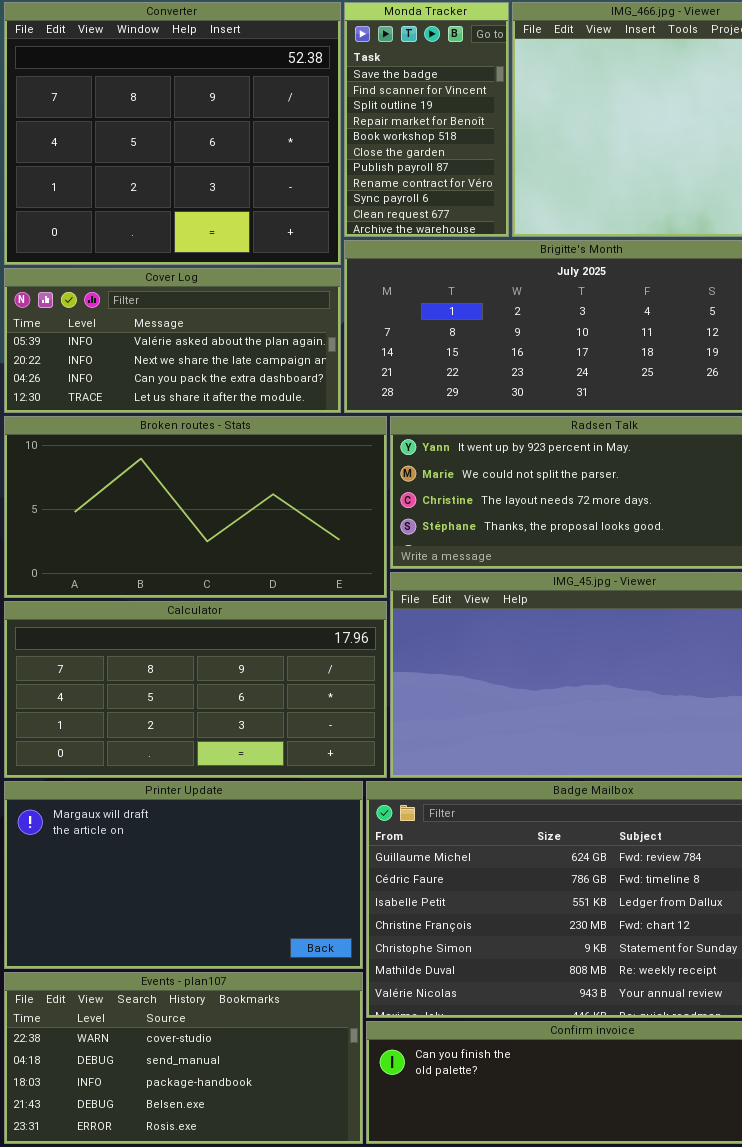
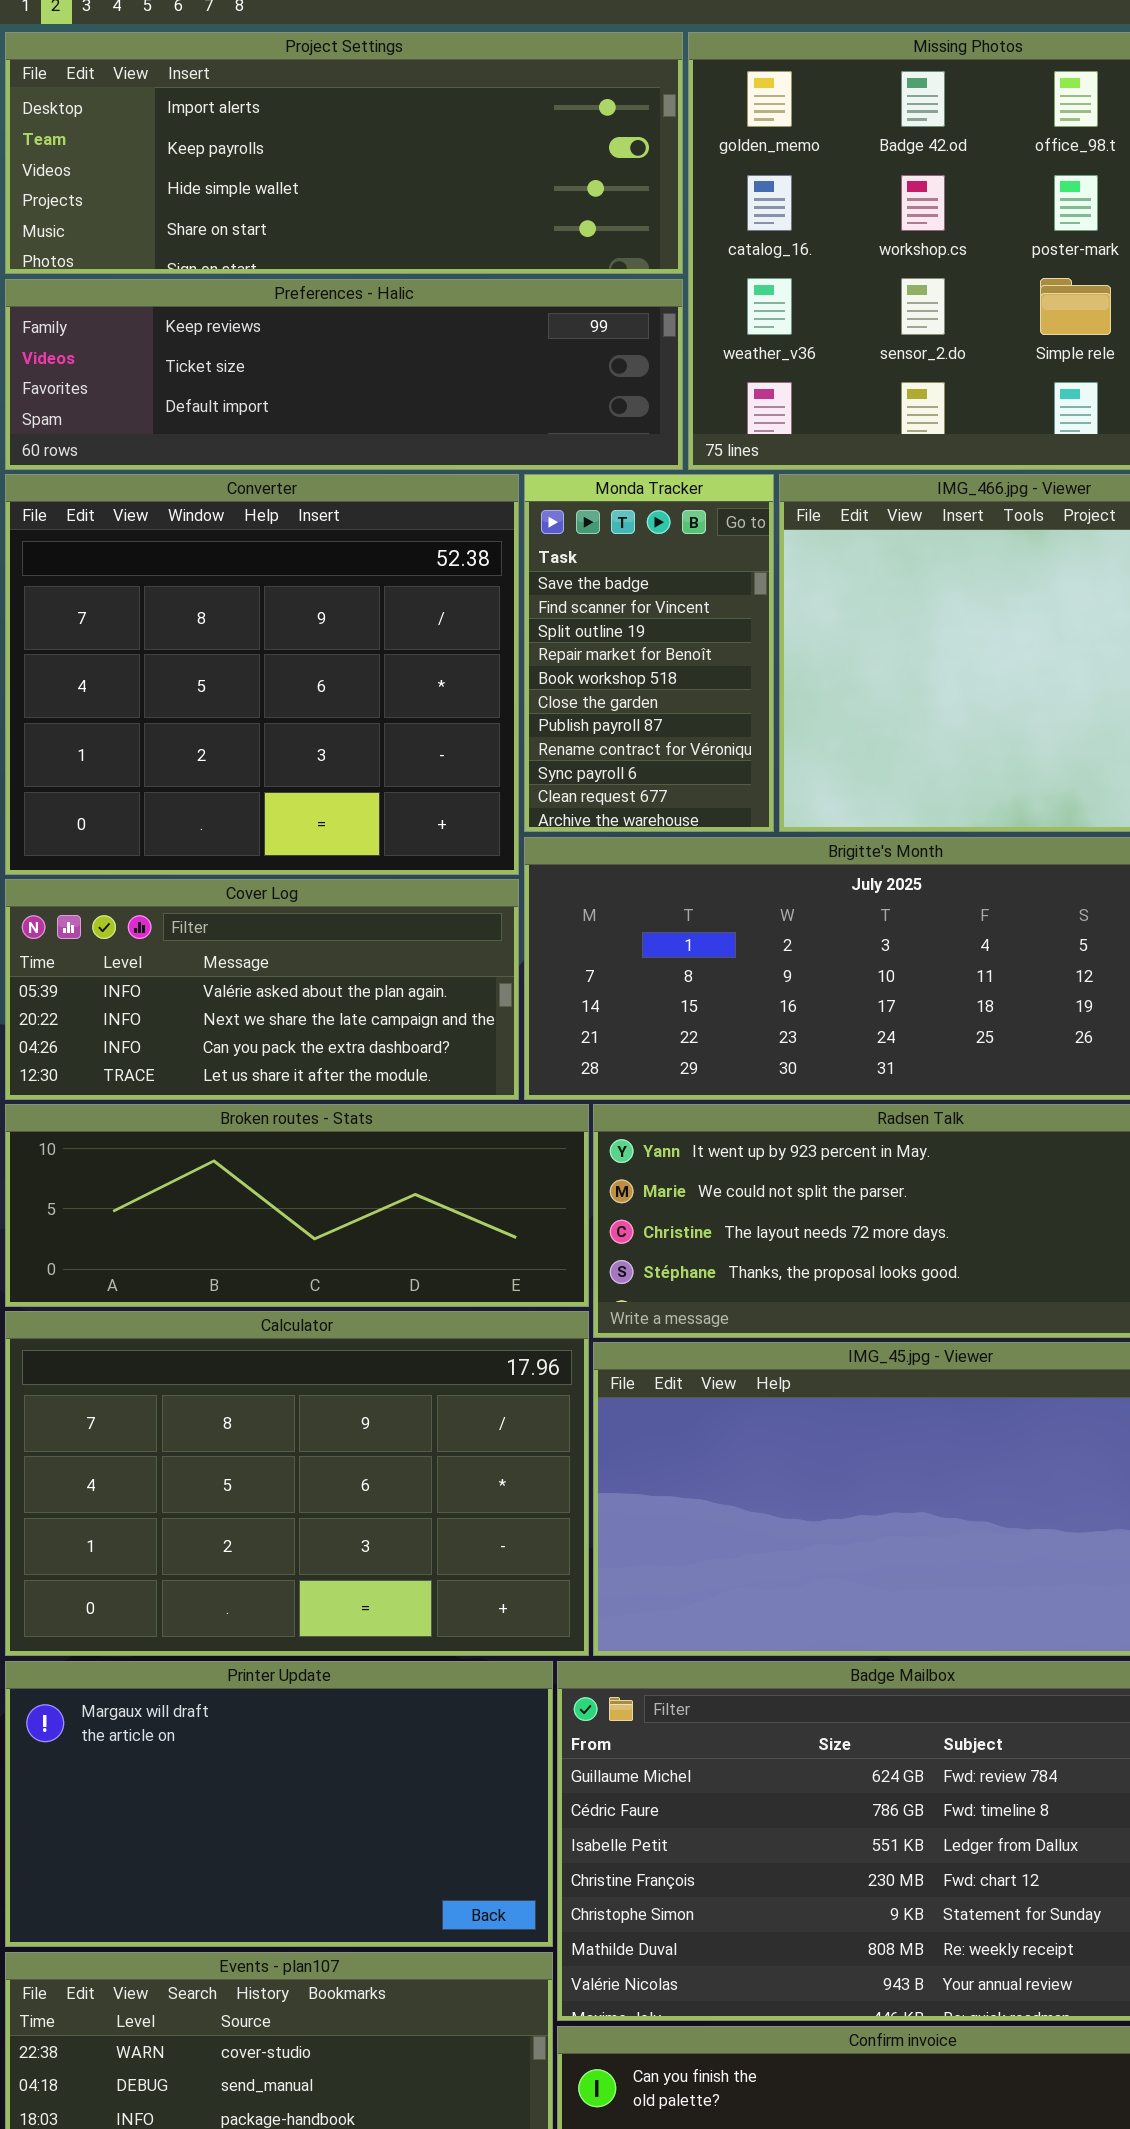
Broken routes - Stats: [4,416,387,598] -> [5,1104,589,1307], resized
Calculator: [4,601,387,778] -> [5,1311,589,1656], resized

